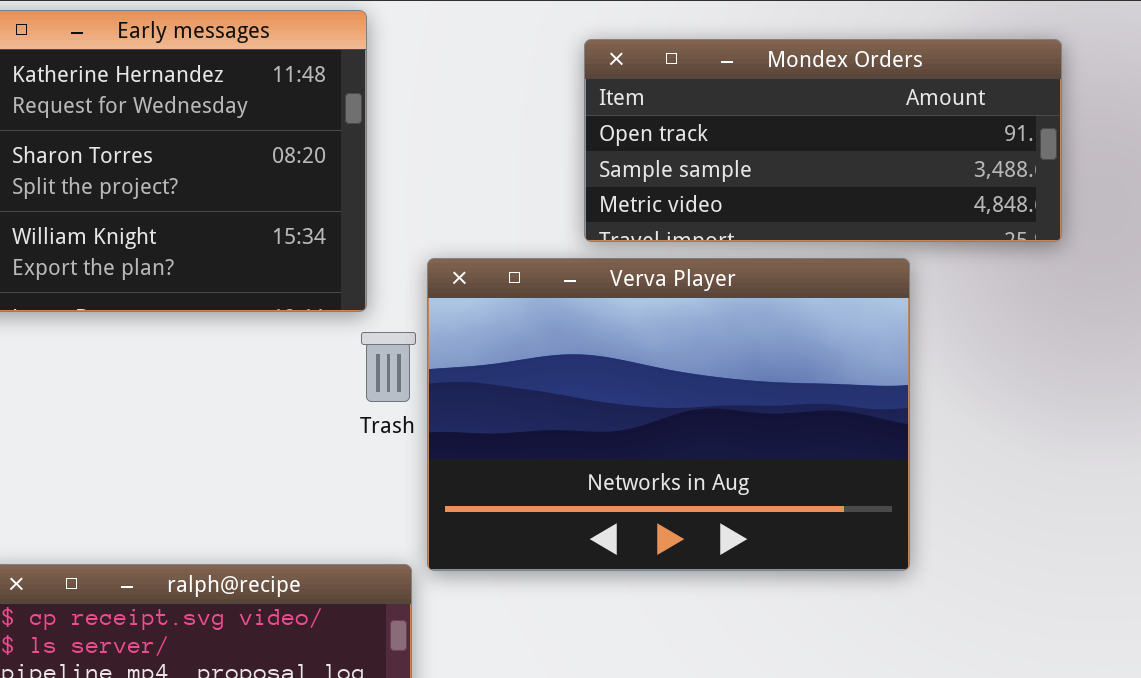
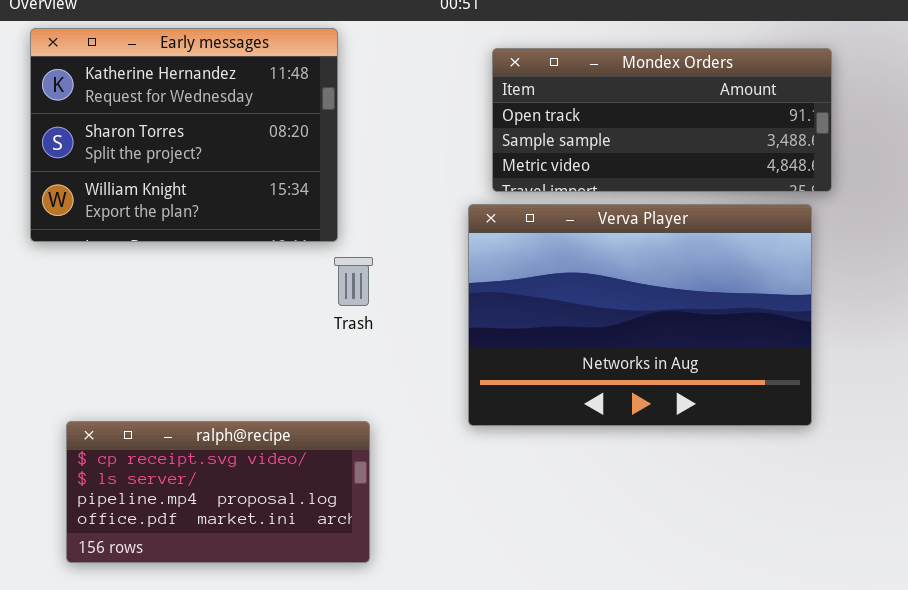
Verva Player: [427,258,910,571] -> [468,204,812,426], moved

